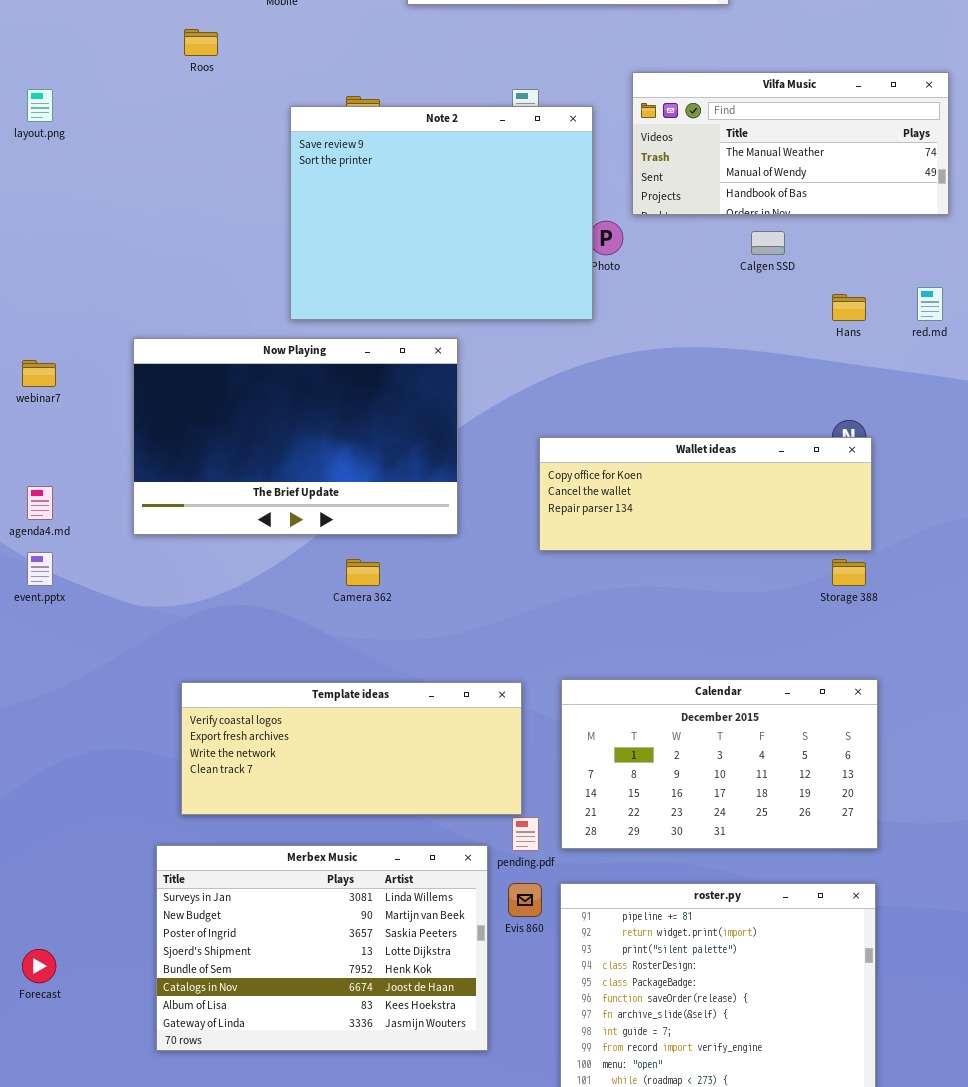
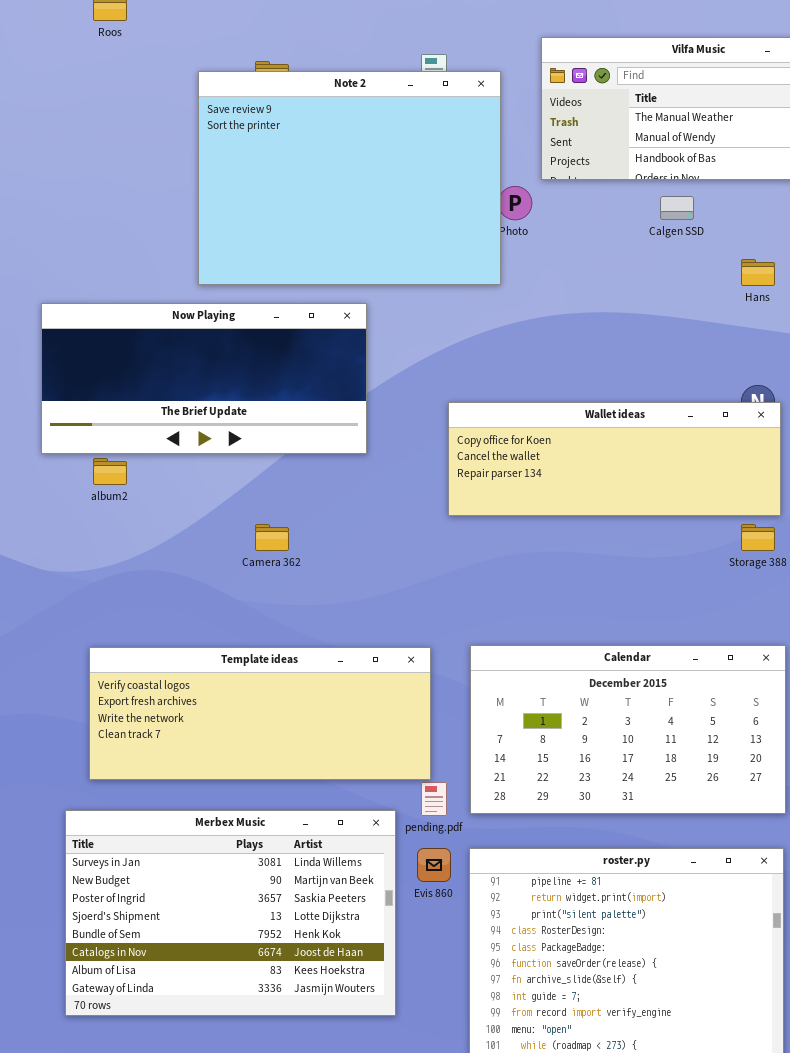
Now Playing: [133,338,458,535] -> [41,303,367,454], resized

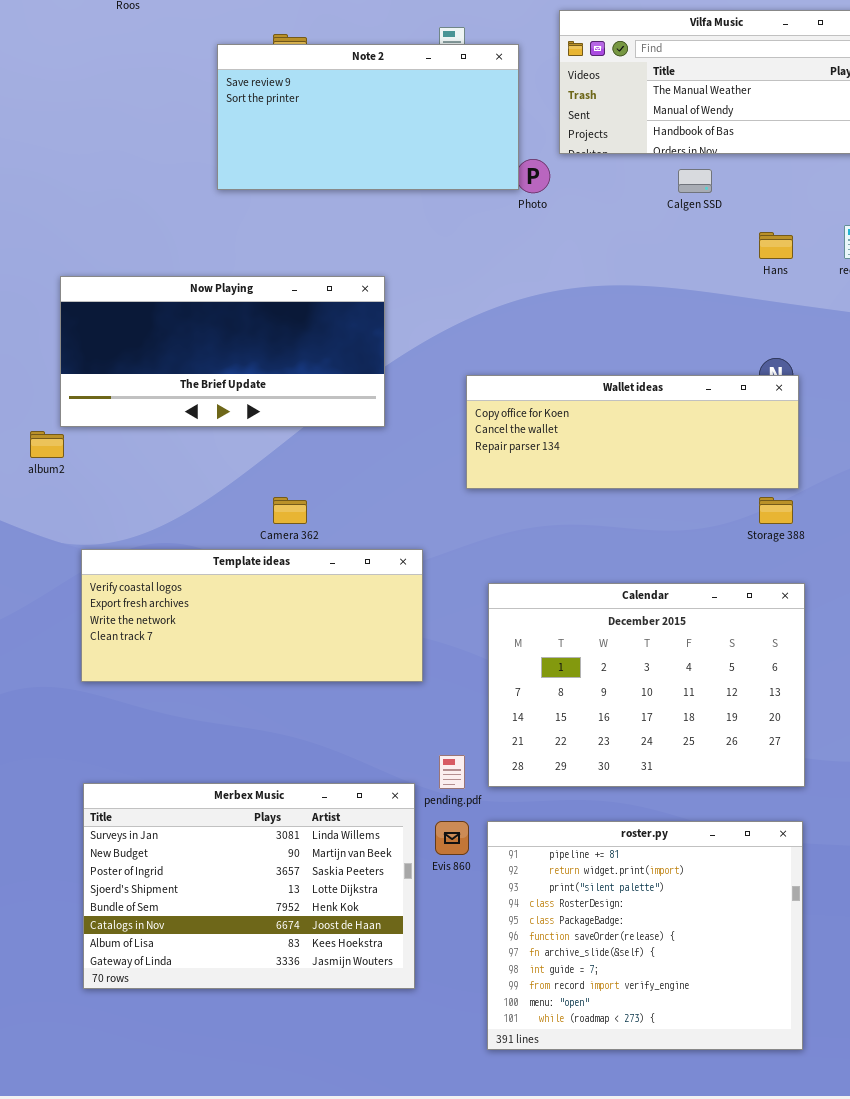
Note 2: [198,71,501,285] -> [217,44,519,190], resized
album2: [93,458,127,485] -> [30,431,64,458], moved
Calendar: [470,645,786,814] -> [488,583,805,787], resized
Template ideas: [89,647,431,780] -> [81,549,423,682], moved

